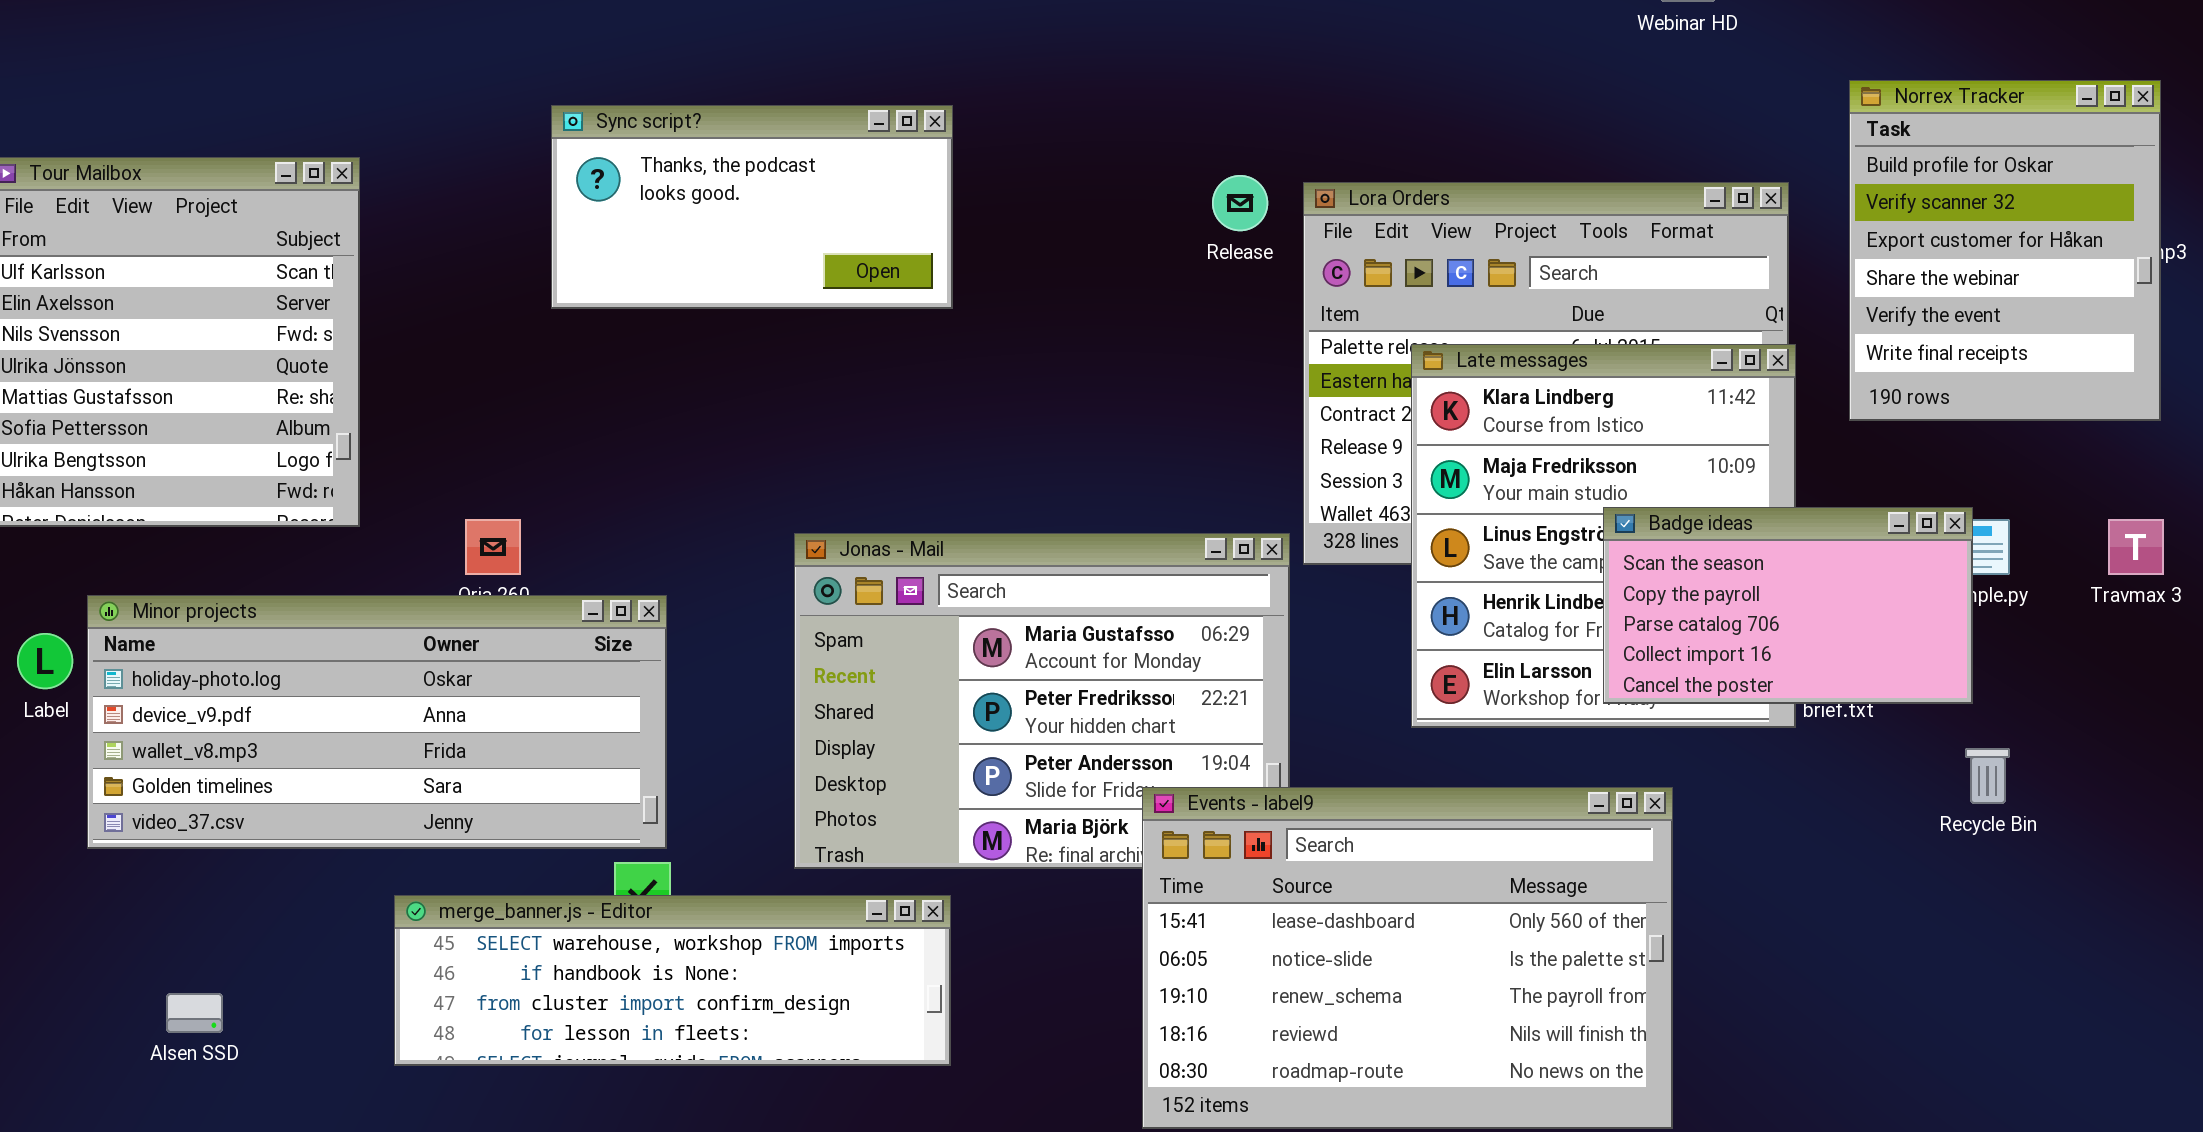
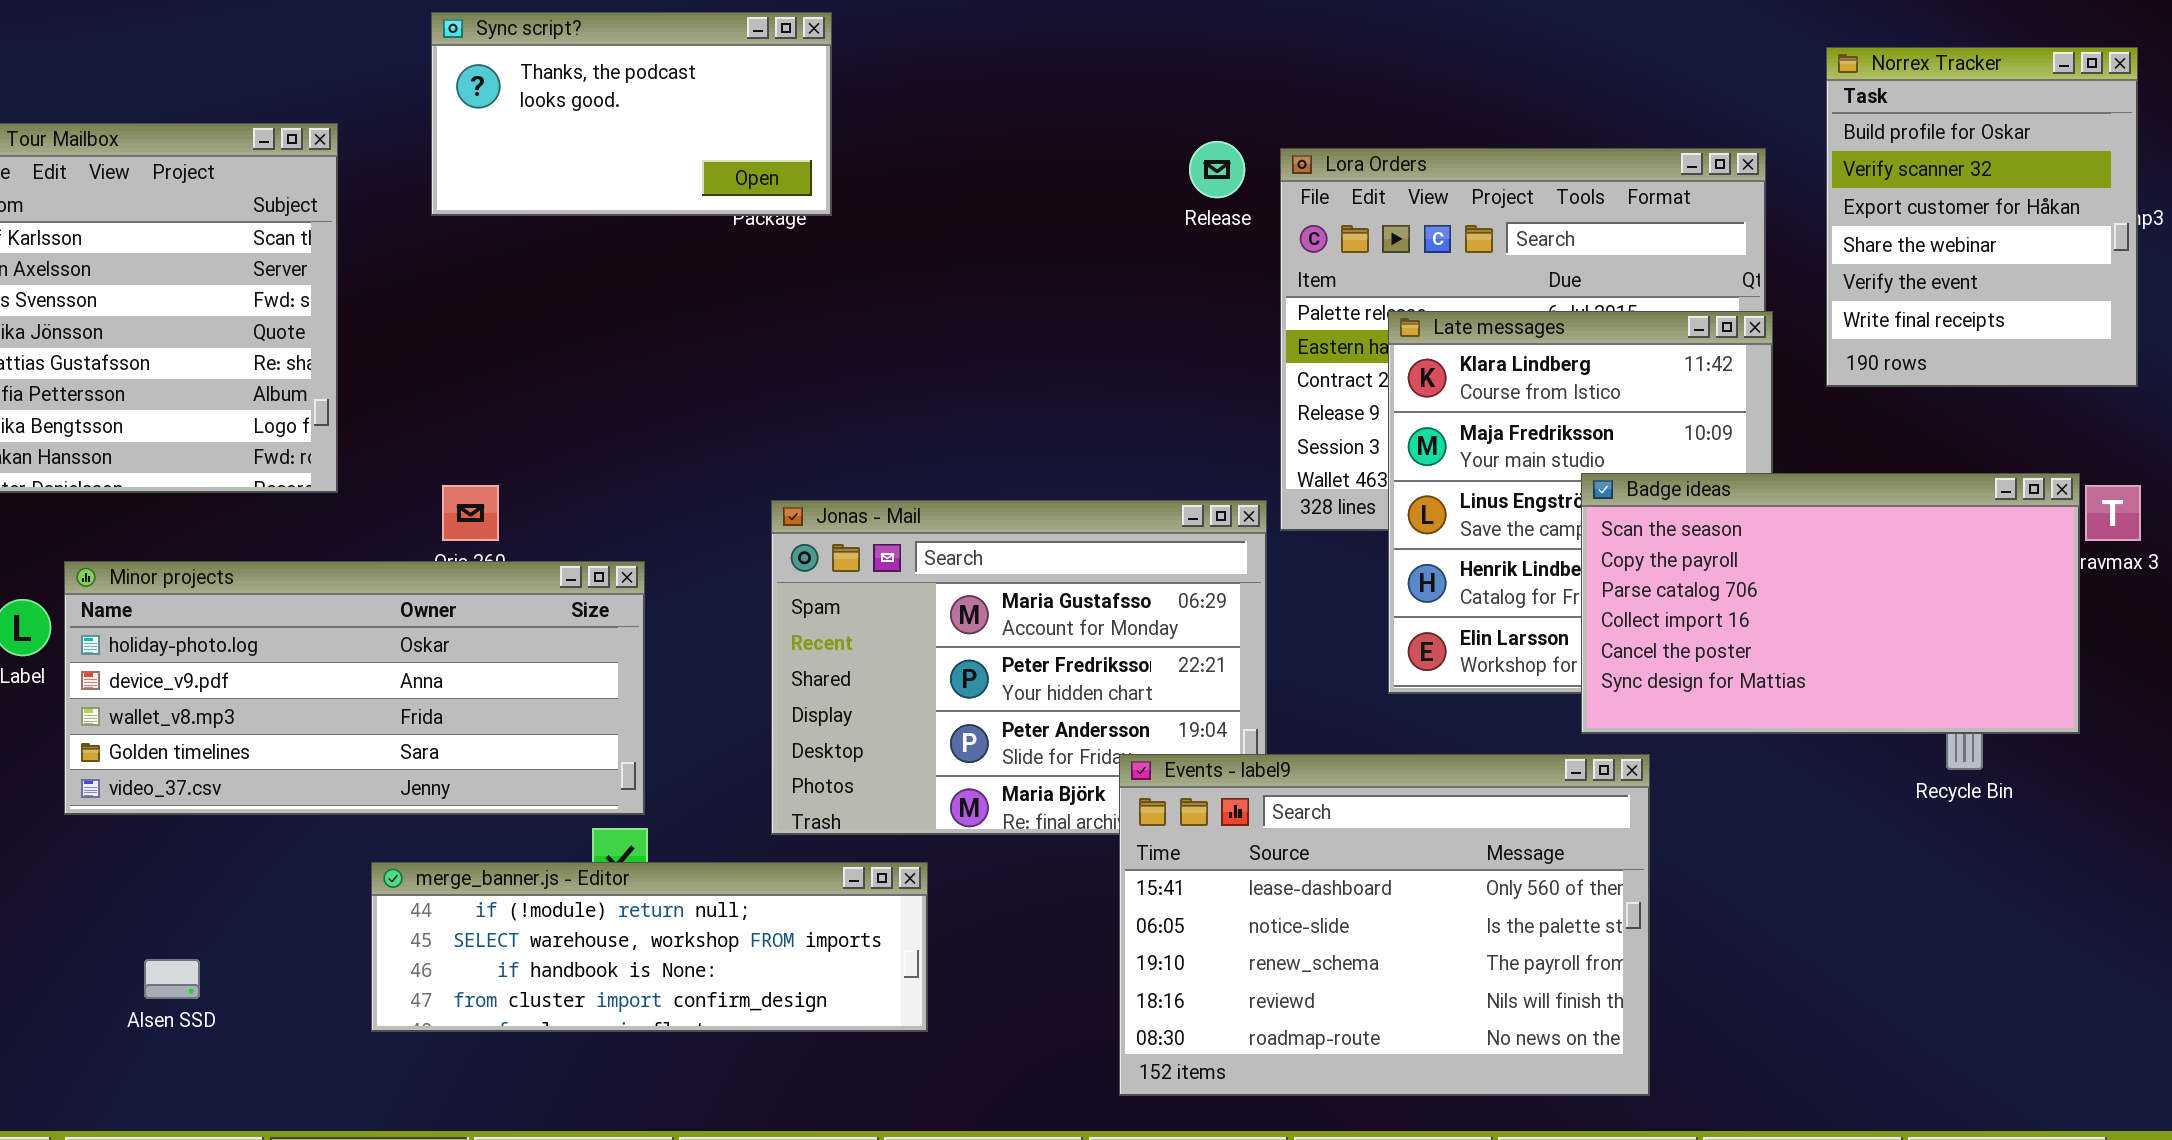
Sync script?: [551,105,953,309] -> [431,12,832,216], moved
Badge ideas: [1603,507,1973,704] -> [1581,473,2080,734], resized
merge_banner.js - Editor: [394,895,951,1066] -> [371,862,928,1032], scrolled up 1 row

